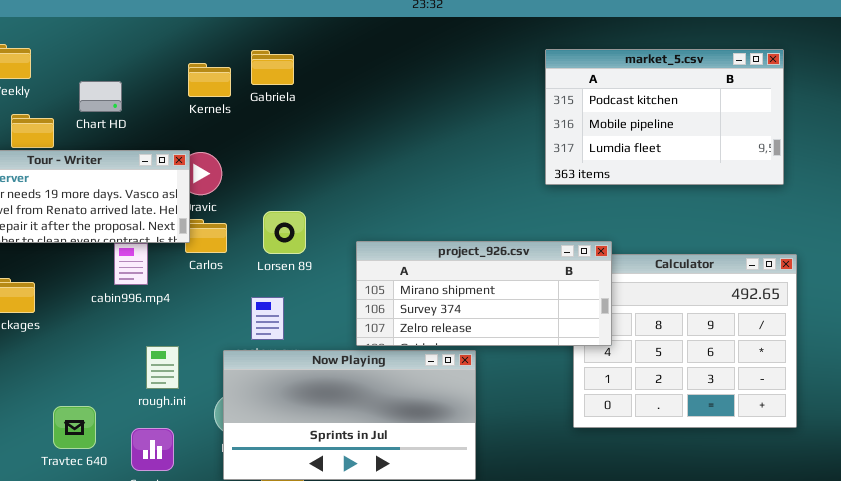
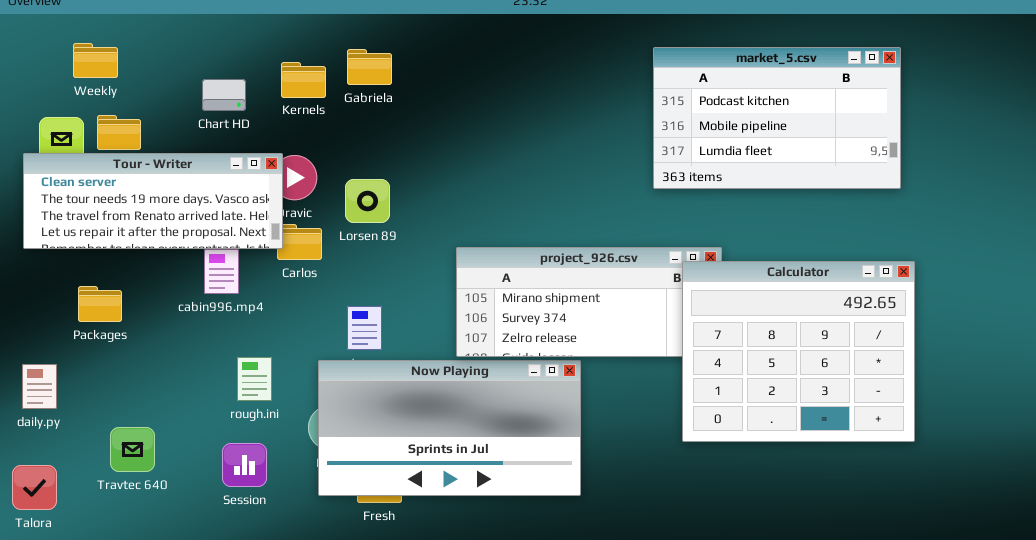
Chart HD: [79,81,122,112] -> [202,79,246,111], moved
Lorsen 89: [263,211,306,254] -> [345,179,390,223], moved
Calculator: [573,254,797,428] -> [682,261,915,442], raised
Travtec 640: [53,406,96,449] -> [110,427,155,472], moved

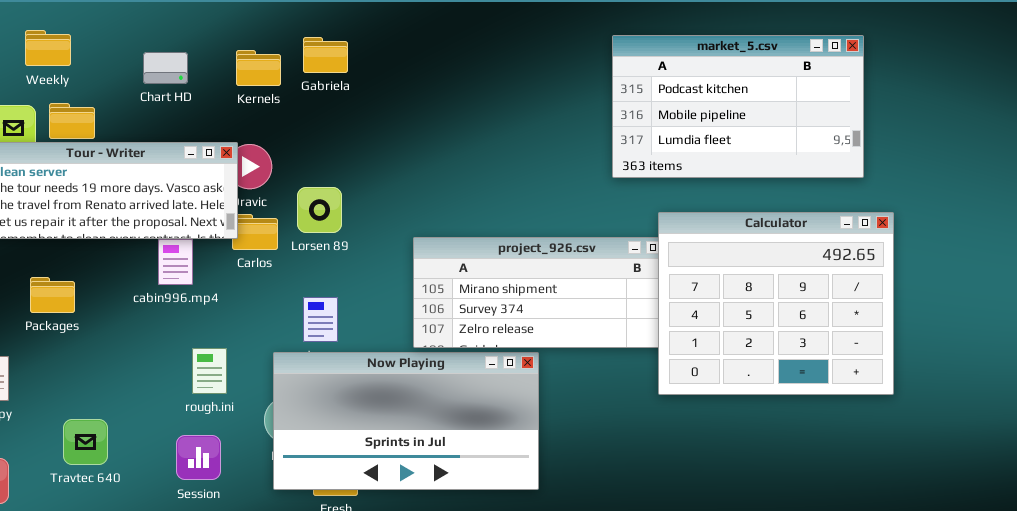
Chart HD: [202,79,246,111] -> [143,52,188,84], moved
Lorsen 89: [345,179,390,223] -> [297,187,342,233], moved
Calculator: [682,261,915,442] -> [658,212,894,395], moved

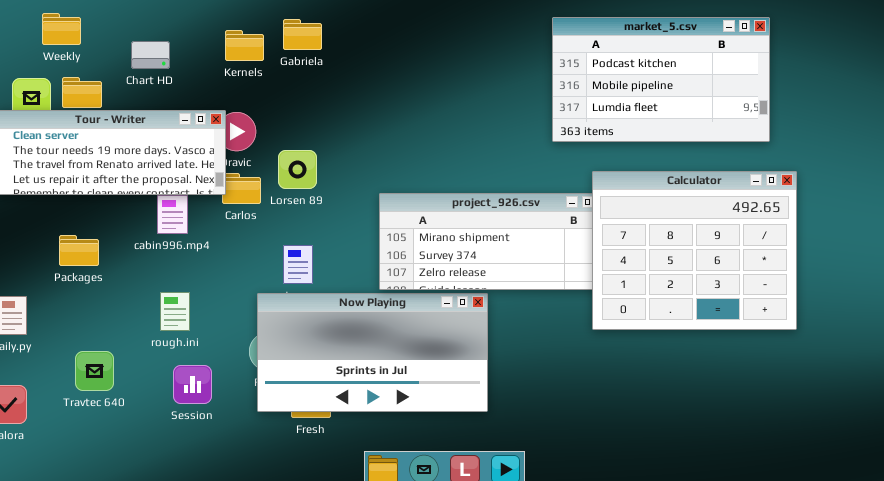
Chart HD: [143,52,188,84] -> [131,41,170,69], moved
Packages: [30,277,75,313] -> [59,235,99,266], moved
rough.ini: [192,348,227,394] -> [160,292,190,331], moved

